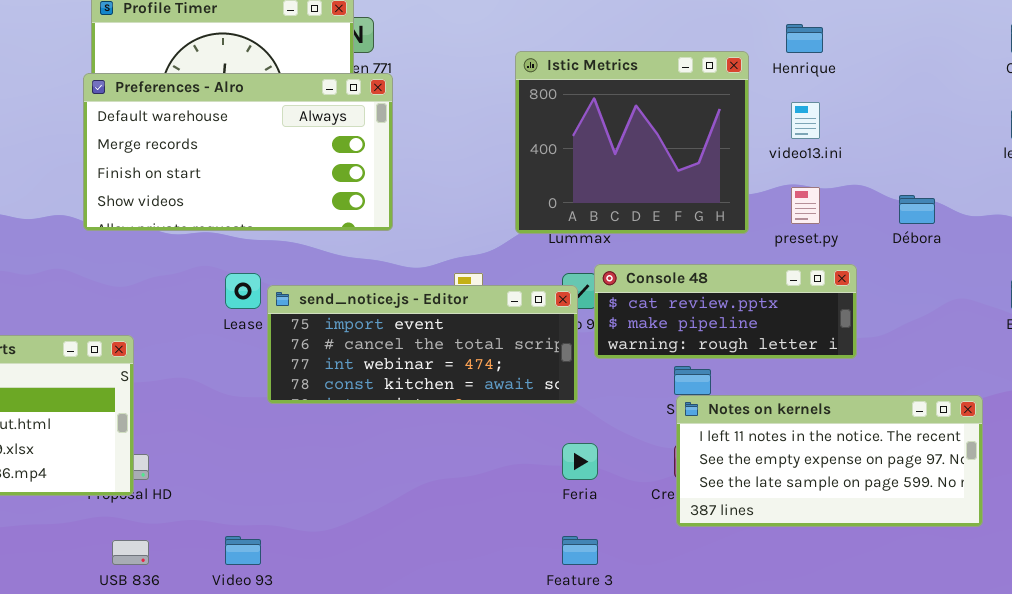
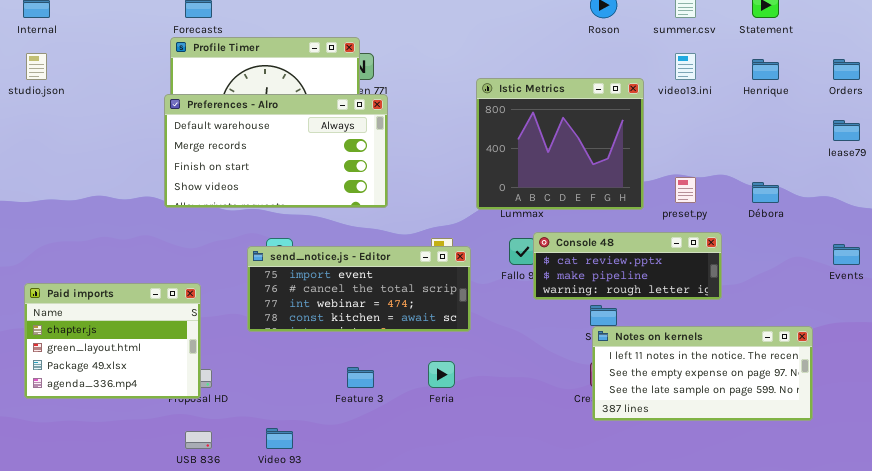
Henrique: [786,24,823,53] -> [752,59,779,80], moved
video13.ini: [791,102,820,139] -> [675,53,696,80], moved
send_notice.js - Editor: [267,285,578,404] -> [247,246,471,332], moved
Feria: [562,443,598,480] -> [428,361,455,388], moved
Feature 3: [562,536,598,565] -> [347,367,374,388], moved

